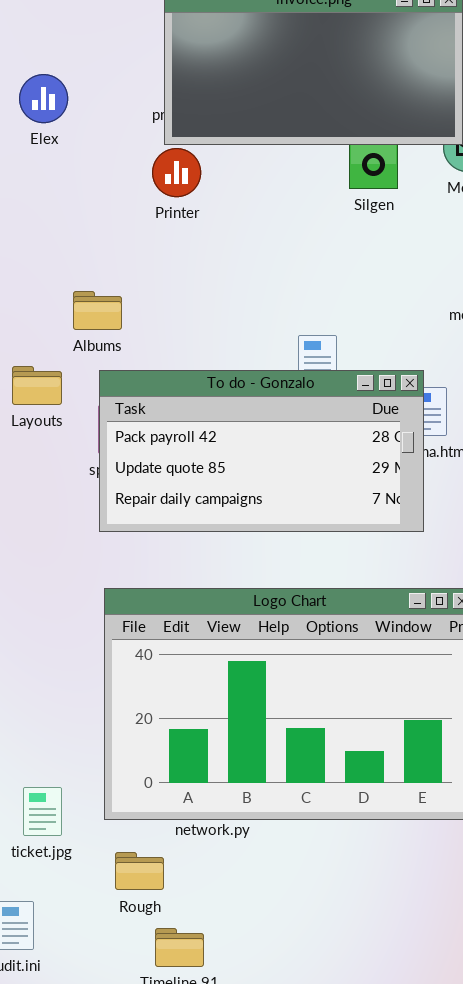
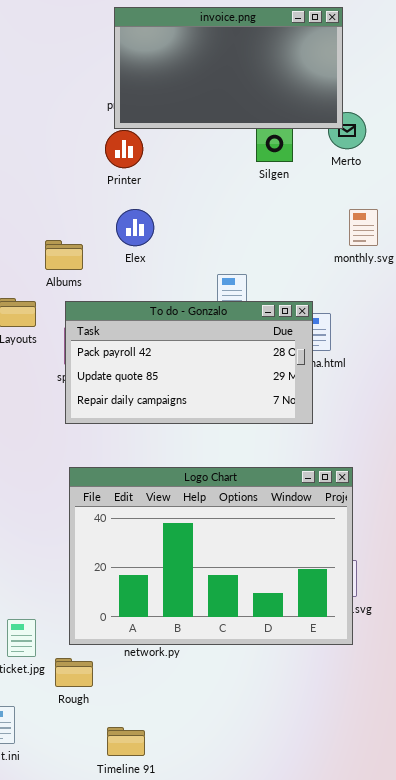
Elex: [19,74,68,123] -> [116,209,154,246], moved
Rough: [115,852,164,890] -> [55,658,93,687], moved

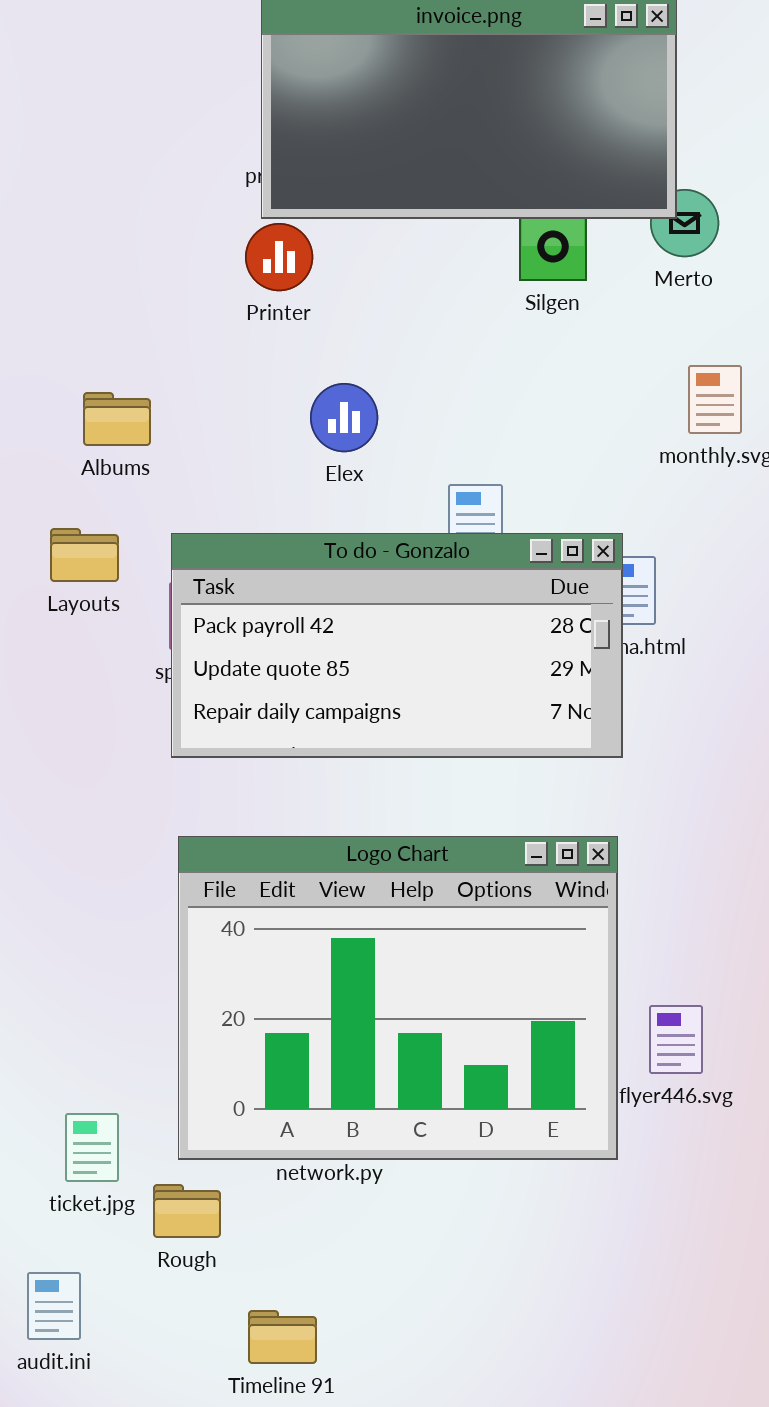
Elex: [116,209,154,246] -> [310,383,378,452], moved
Albums: [45,240,83,270] -> [83,392,151,446], moved
Logo Chart: [69,467,353,645] -> [178,836,618,1160], resized

